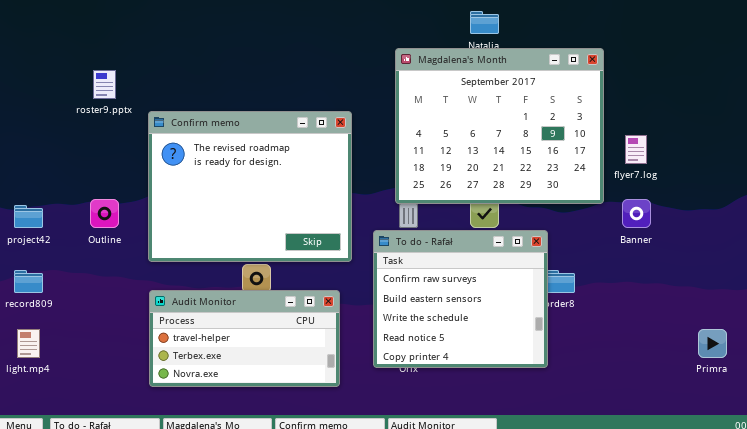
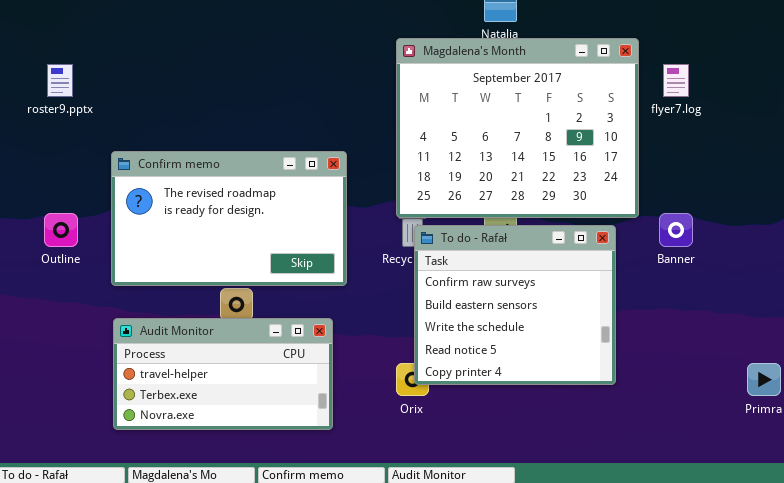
Confirm memo: [148,111,352,262] -> [111,151,347,286], resized
flyer7.log: [625,135,647,164] -> [663,64,689,97], moved
To do - Rafał: [373,230,548,368] -> [414,225,616,385], moved

